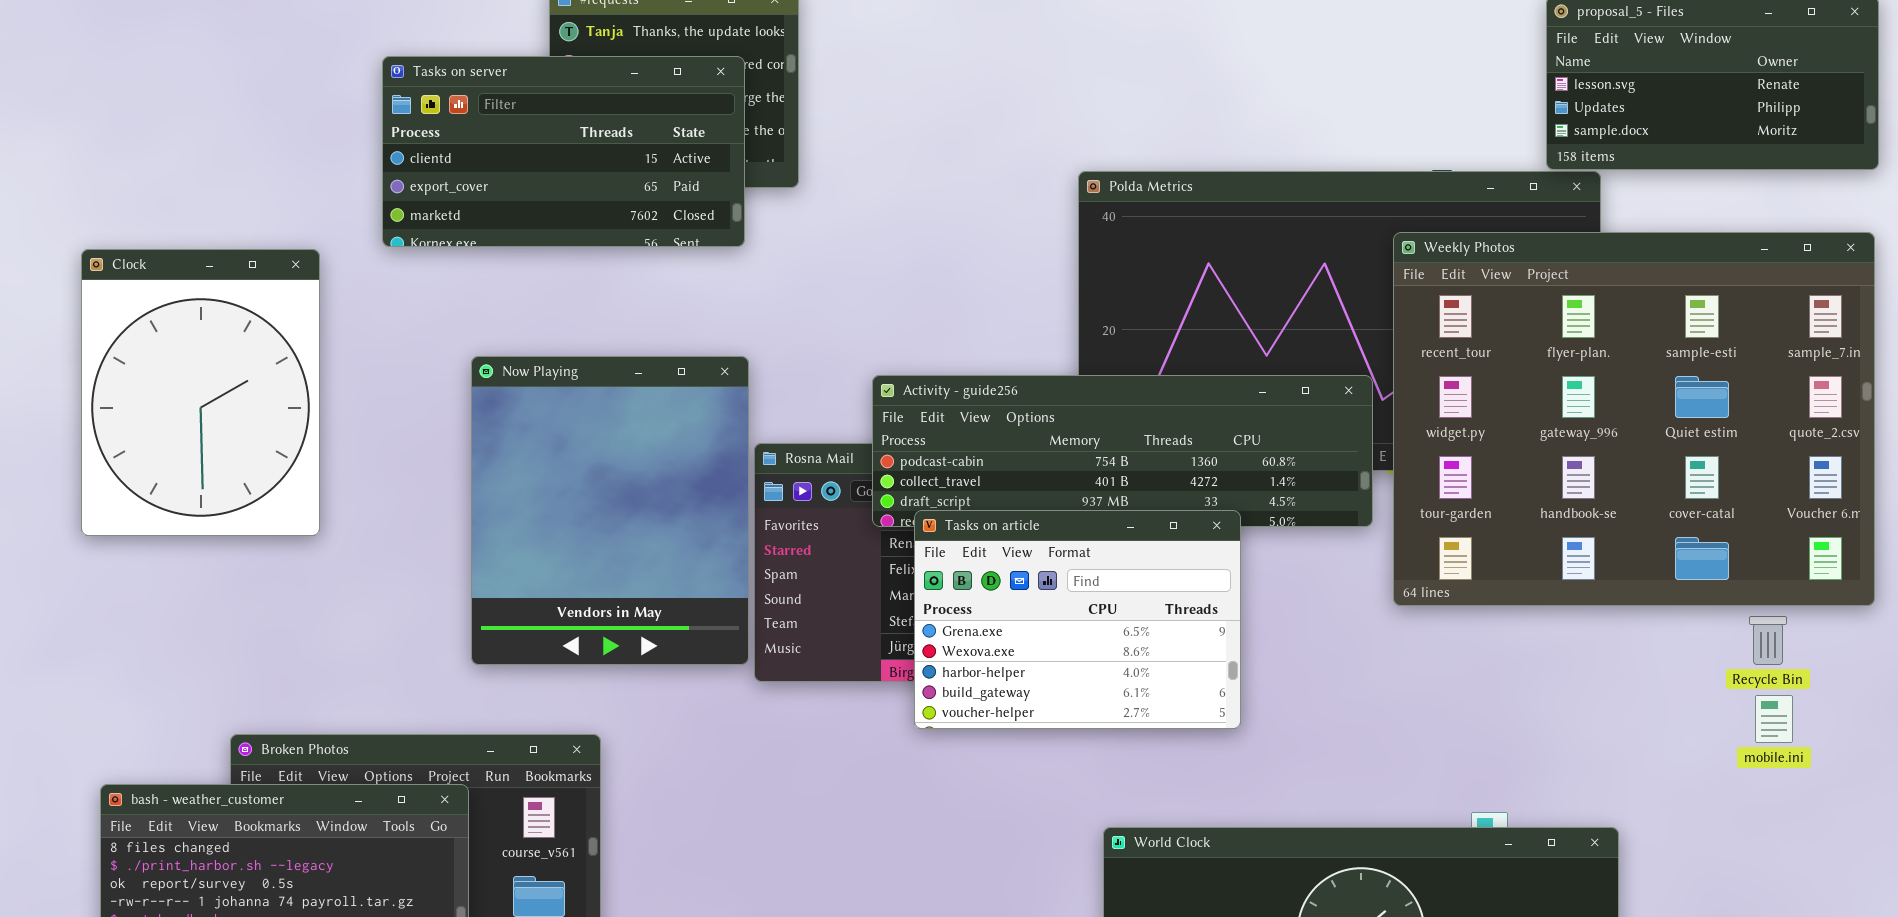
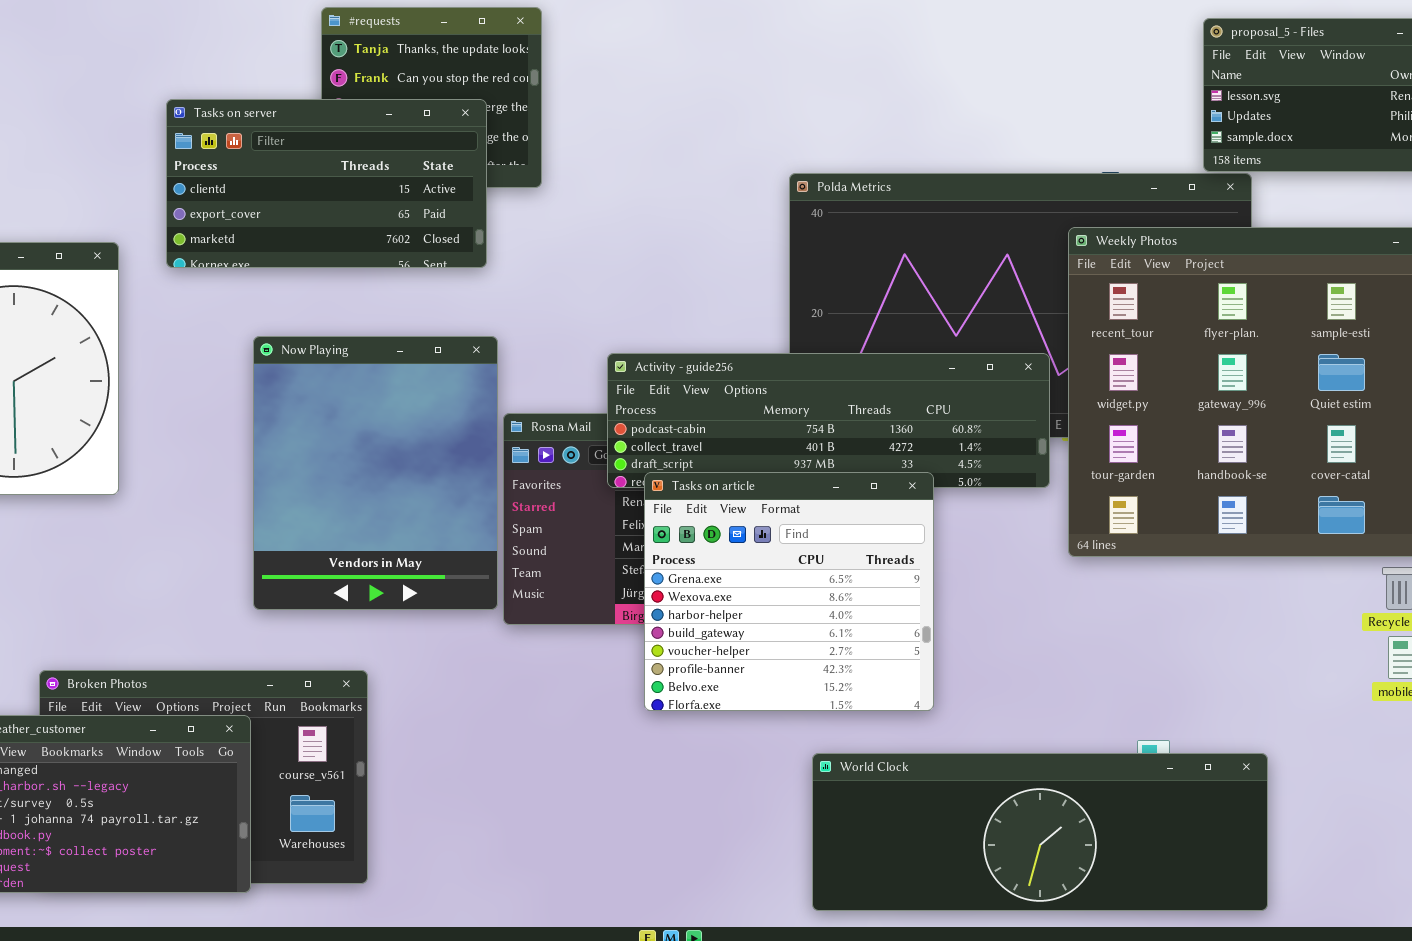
Tasks on server: [382,56,745,247] -> [166,99,487,268], moved
Tasks on article: [914,510,1241,729] -> [644,472,934,711], resized

